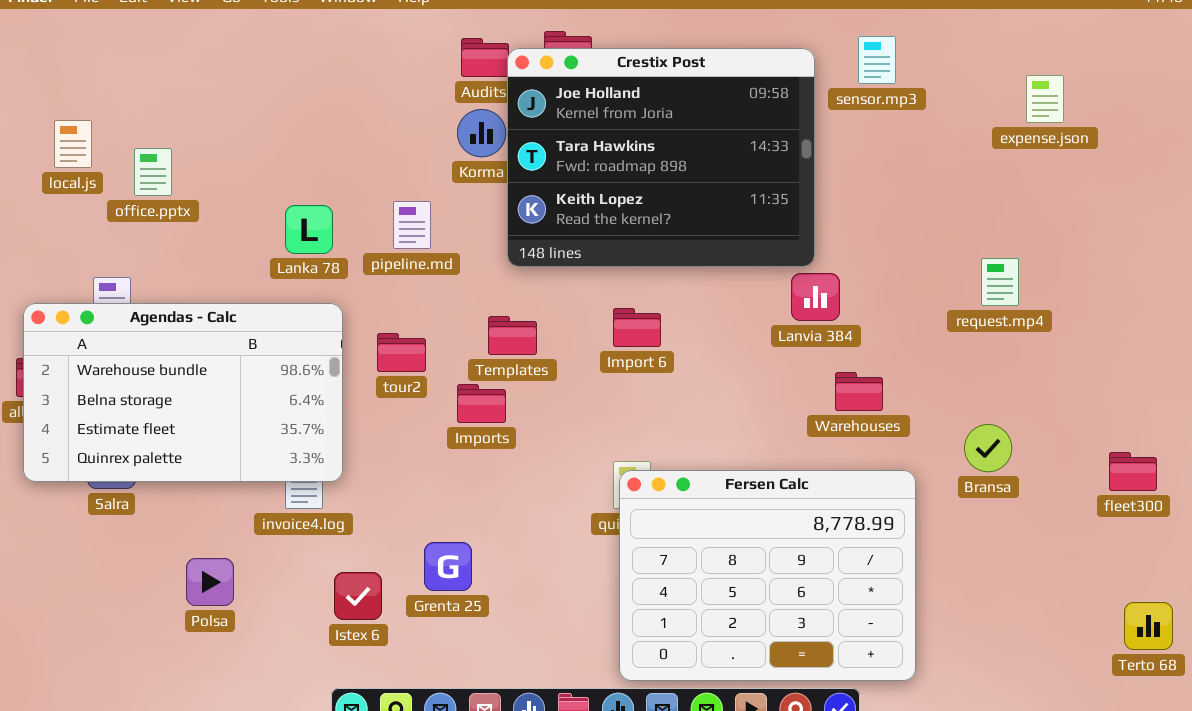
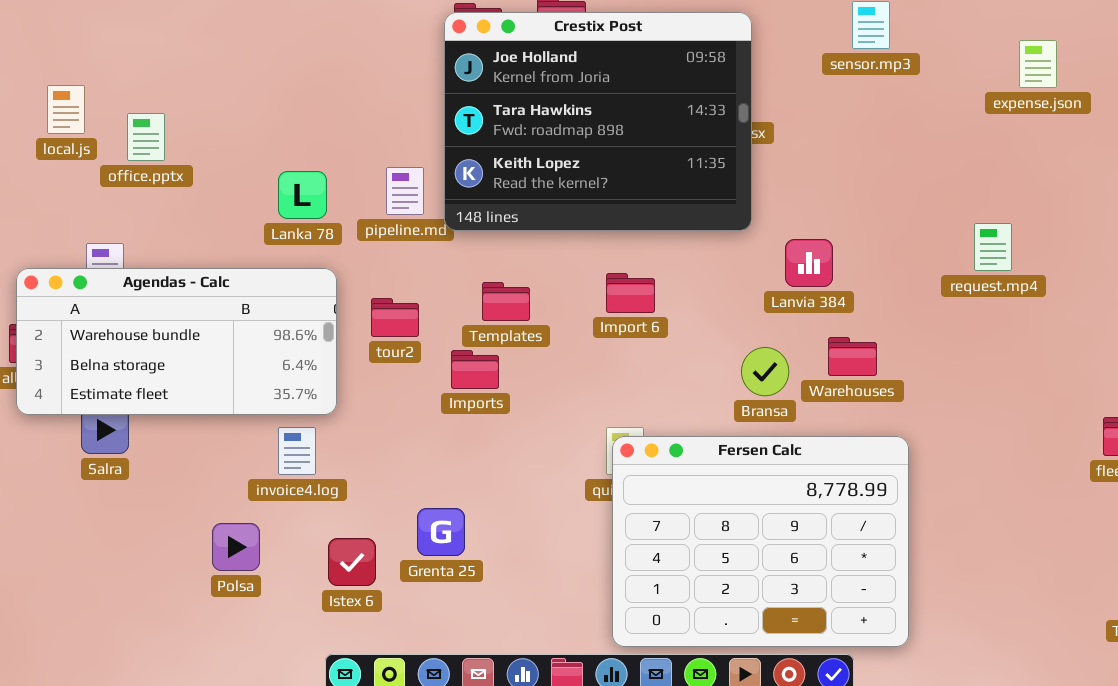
Crestix Post: [507,48,815,267] -> [444,12,752,231], moved
Agendas - Calc: [23,303,343,482] -> [16,268,337,415], resized
Bransa: [964,424,1012,472] -> [741,347,789,396], moved
Polsa: [186,558,234,606] -> [212,523,260,571], moved

